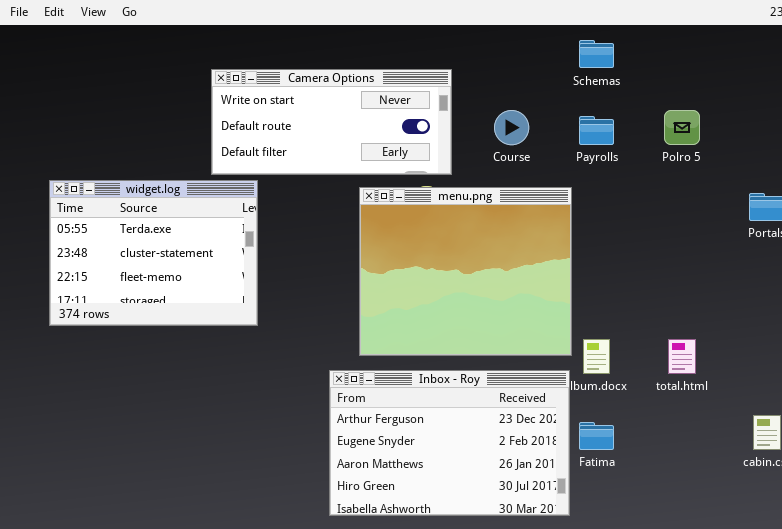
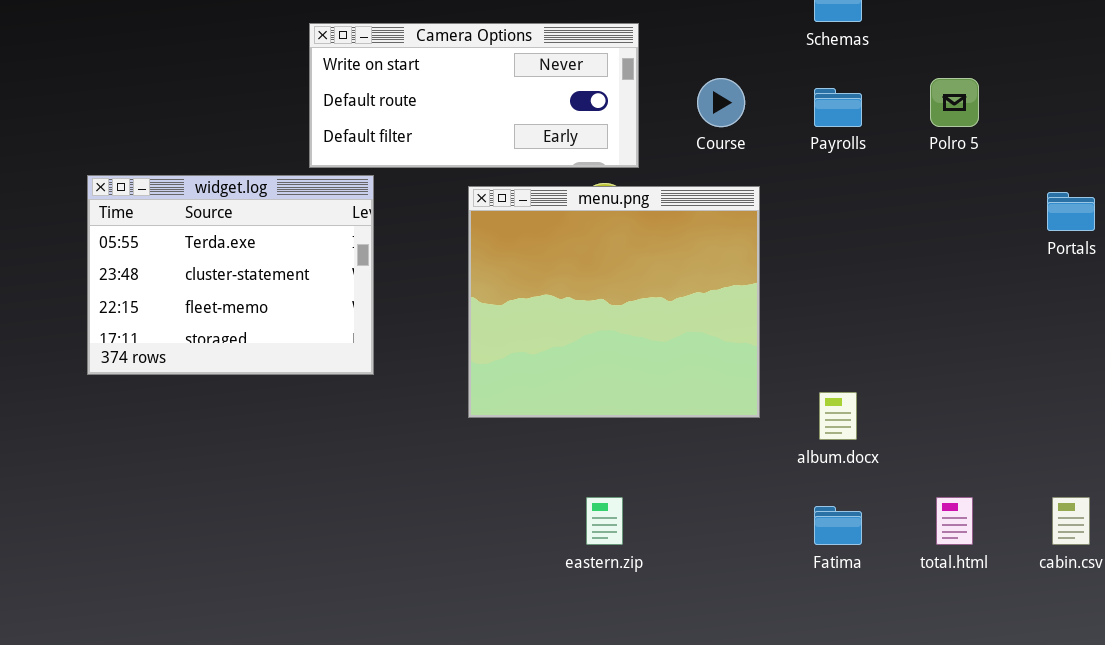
menu.png: [359,187,572,356] -> [468,186,760,418], moved
total.html: [668,339,696,374] -> [936,497,973,545], moved
Inbox - Roy: [329,370,570,516] -> none, closed

